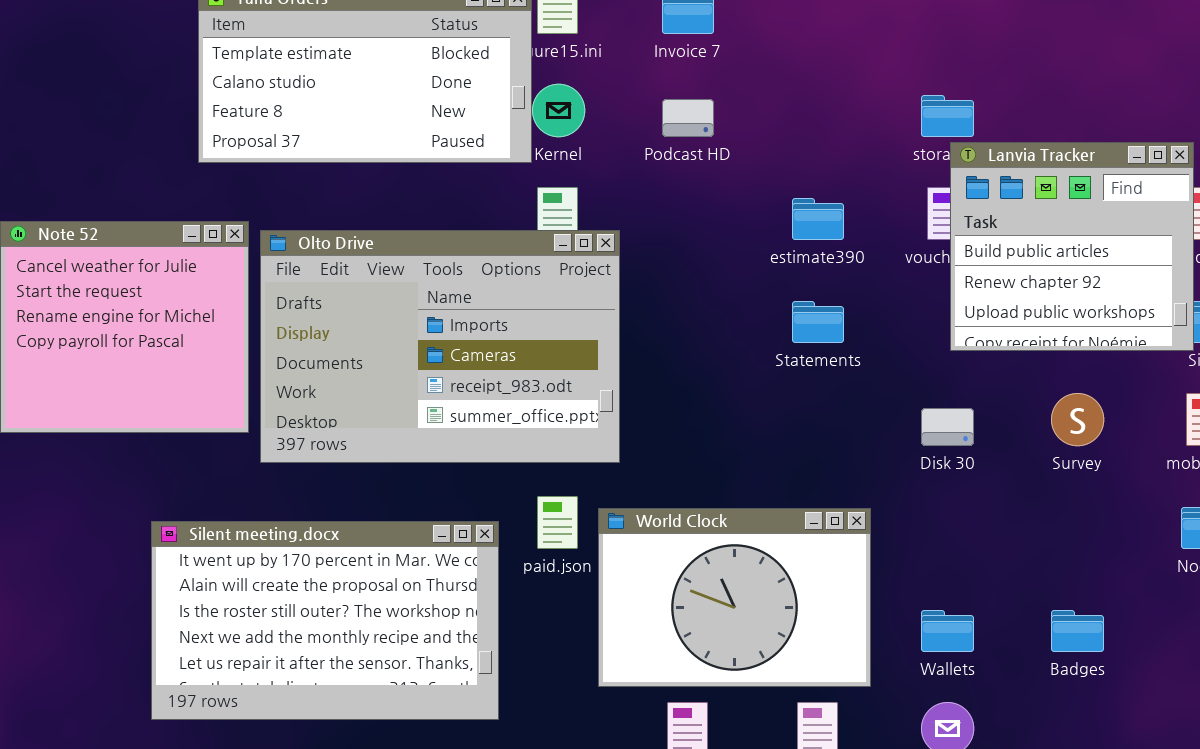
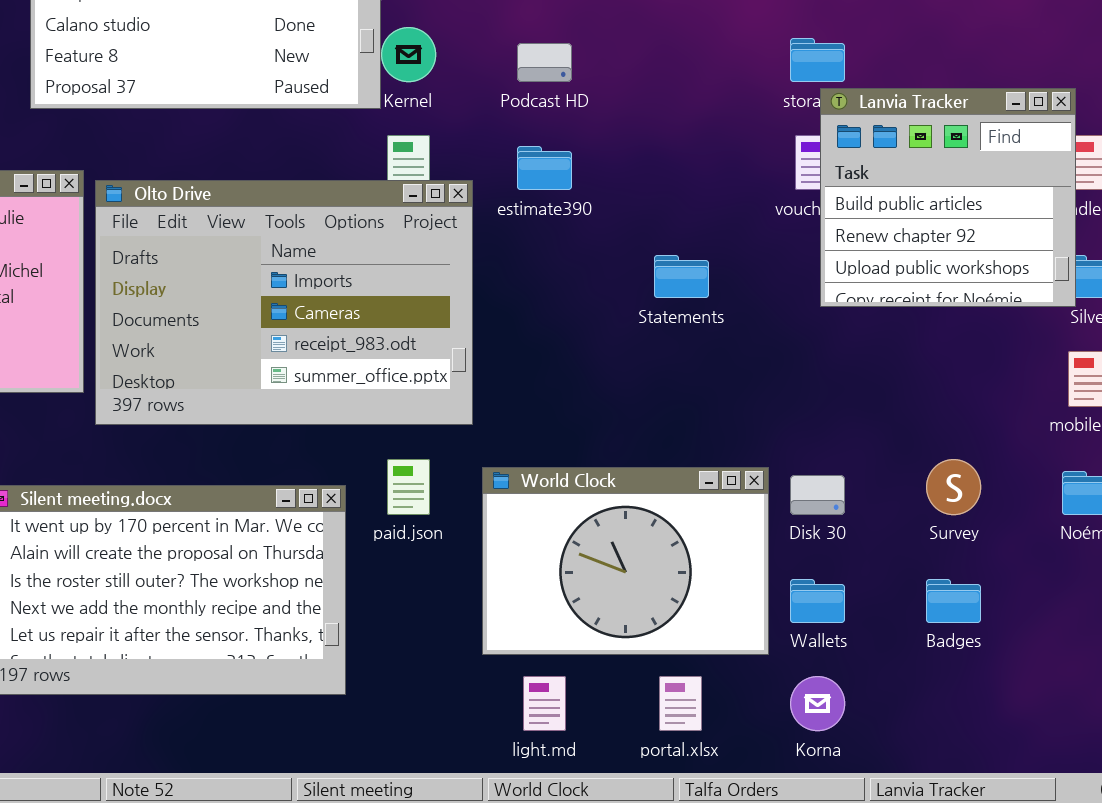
estimate390: [792,198,844,240] -> [517,146,572,190], moved
Survey: [1051,393,1104,446] -> [926,459,981,515], moved
Disk 30: [921,408,974,446] -> [790,475,845,515], moved
World Clock: [598,508,871,687] -> [482,467,769,655], moved

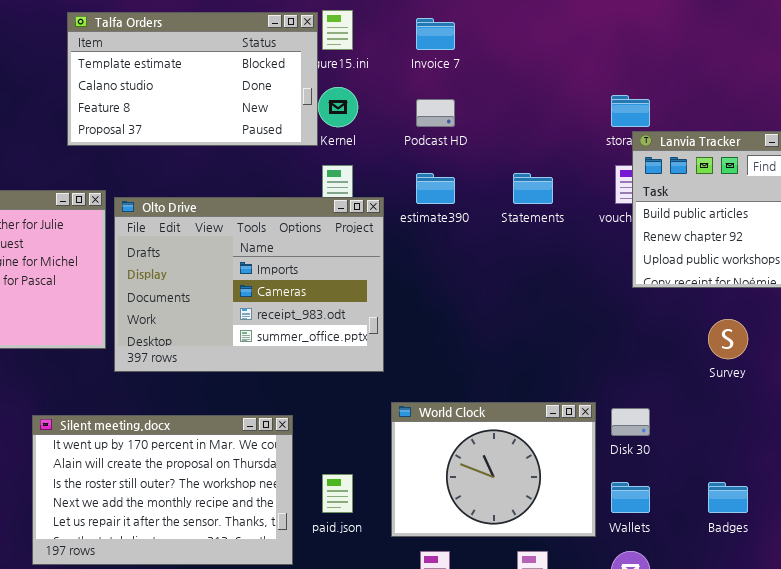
Statements: [654,255,709,298] -> [513,173,553,204], moved
paid.json: [387,459,430,515] -> [322,474,353,513], moved
Survey: [926,459,981,515] -> [708,319,748,359], moved

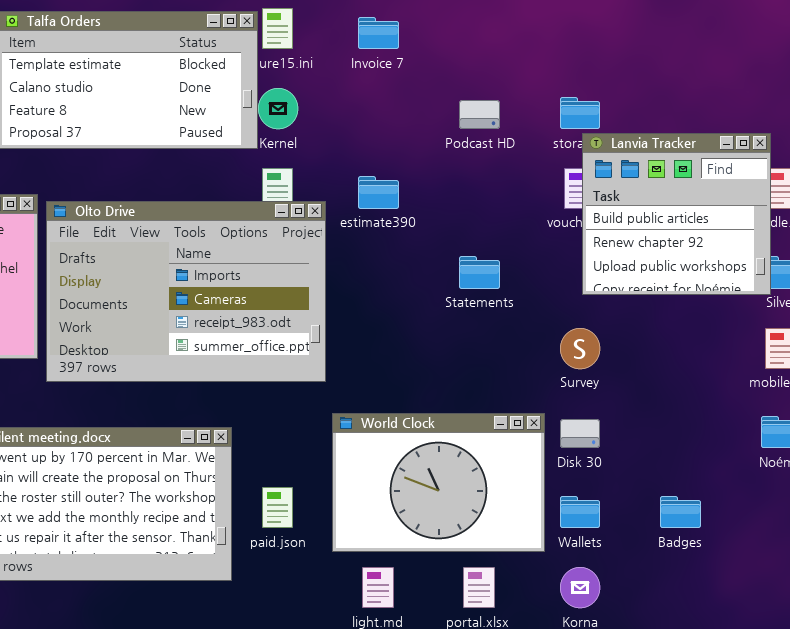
Podcast HD: [416,99,455,127] -> [459,100,500,129], moved
Statements: [513,173,553,204] -> [459,256,500,289], moved
Survey: [708,319,748,359] -> [560,328,600,369], moved

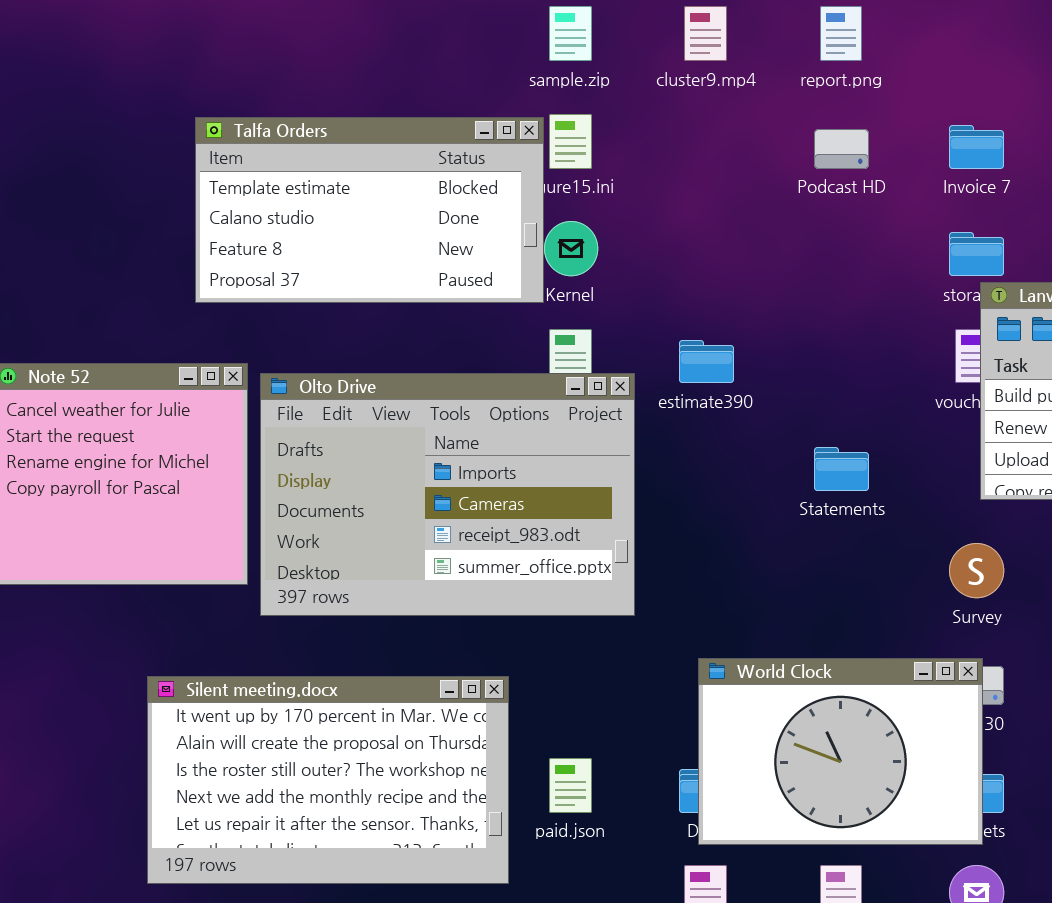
Invoice 7: [358,17,399,49] -> [949,125,1004,169], moved
Podcast HD: [459,100,500,129] -> [814,129,869,169], moved
World Clock: [332,413,545,552] -> [698,658,983,845], moved

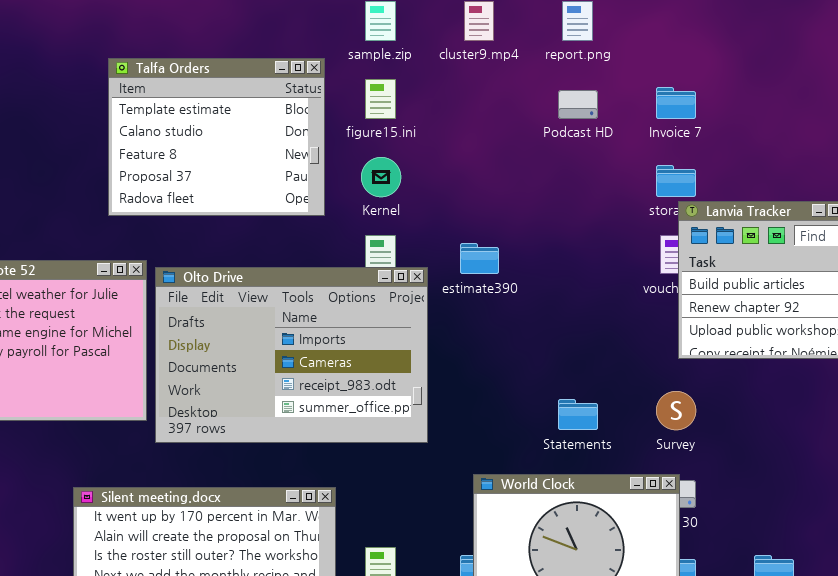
Talfa Orders: [195,117,544,303] -> [108,58,325,216], resized
Statements: [814,447,869,491] -> [558,399,598,430], moved

